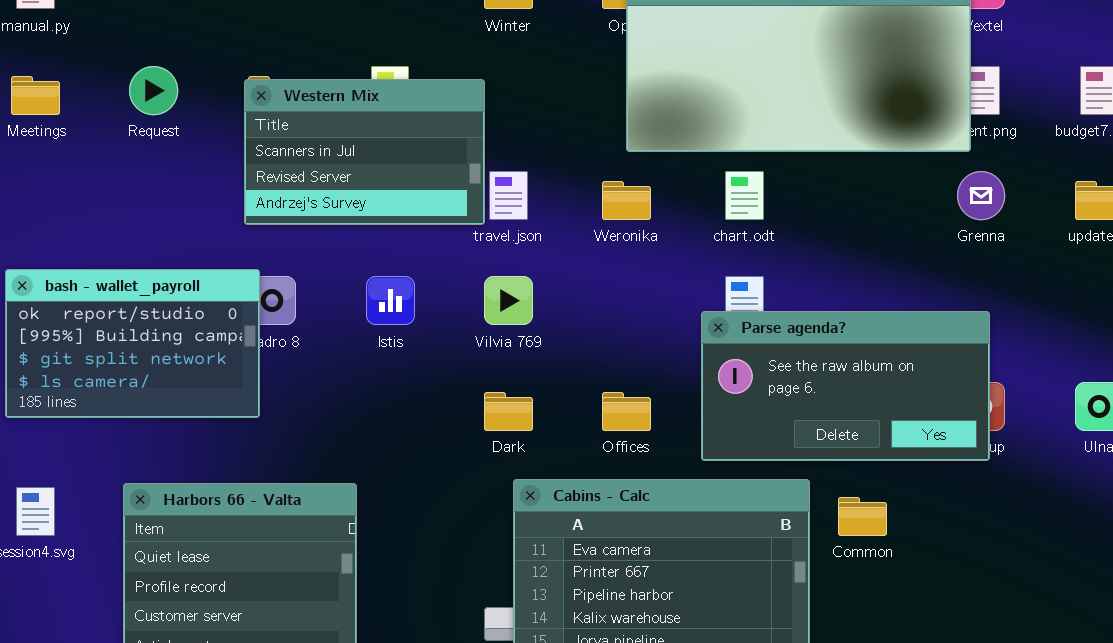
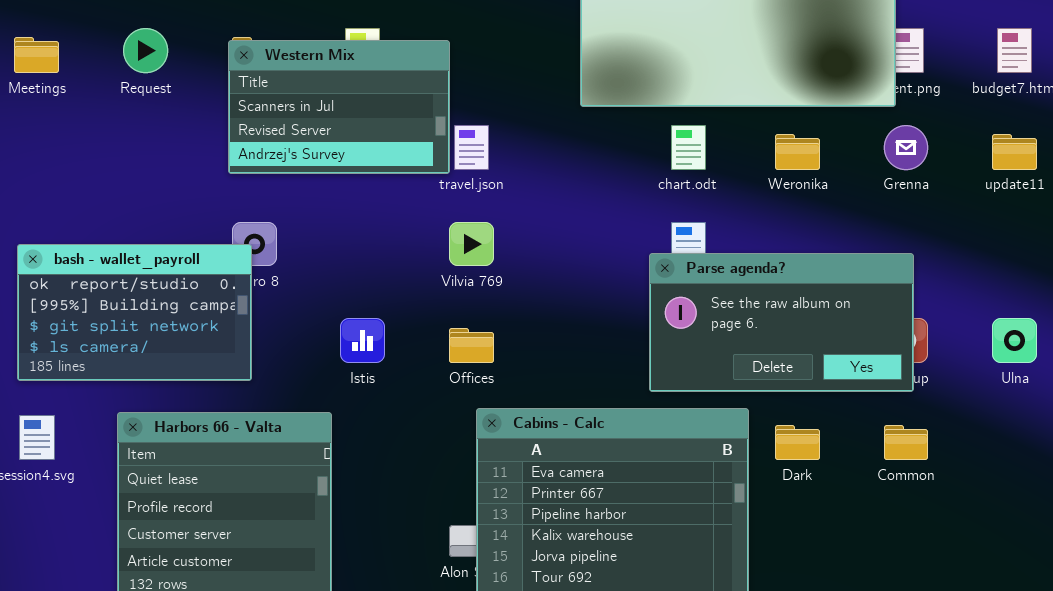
Weronika: [602,181,651,220] -> [775,134,820,170], moved
bash - wallet_payroll: [5,269,260,418] -> [17,244,252,381], moved
Istis: [366,276,415,325] -> [340,318,385,363], moved
Dark: [484,392,533,431] -> [775,425,820,460], moved
Offices: [602,392,651,431] -> [449,328,494,363], moved
Common: [838,497,887,536] -> [884,425,928,460], moved

